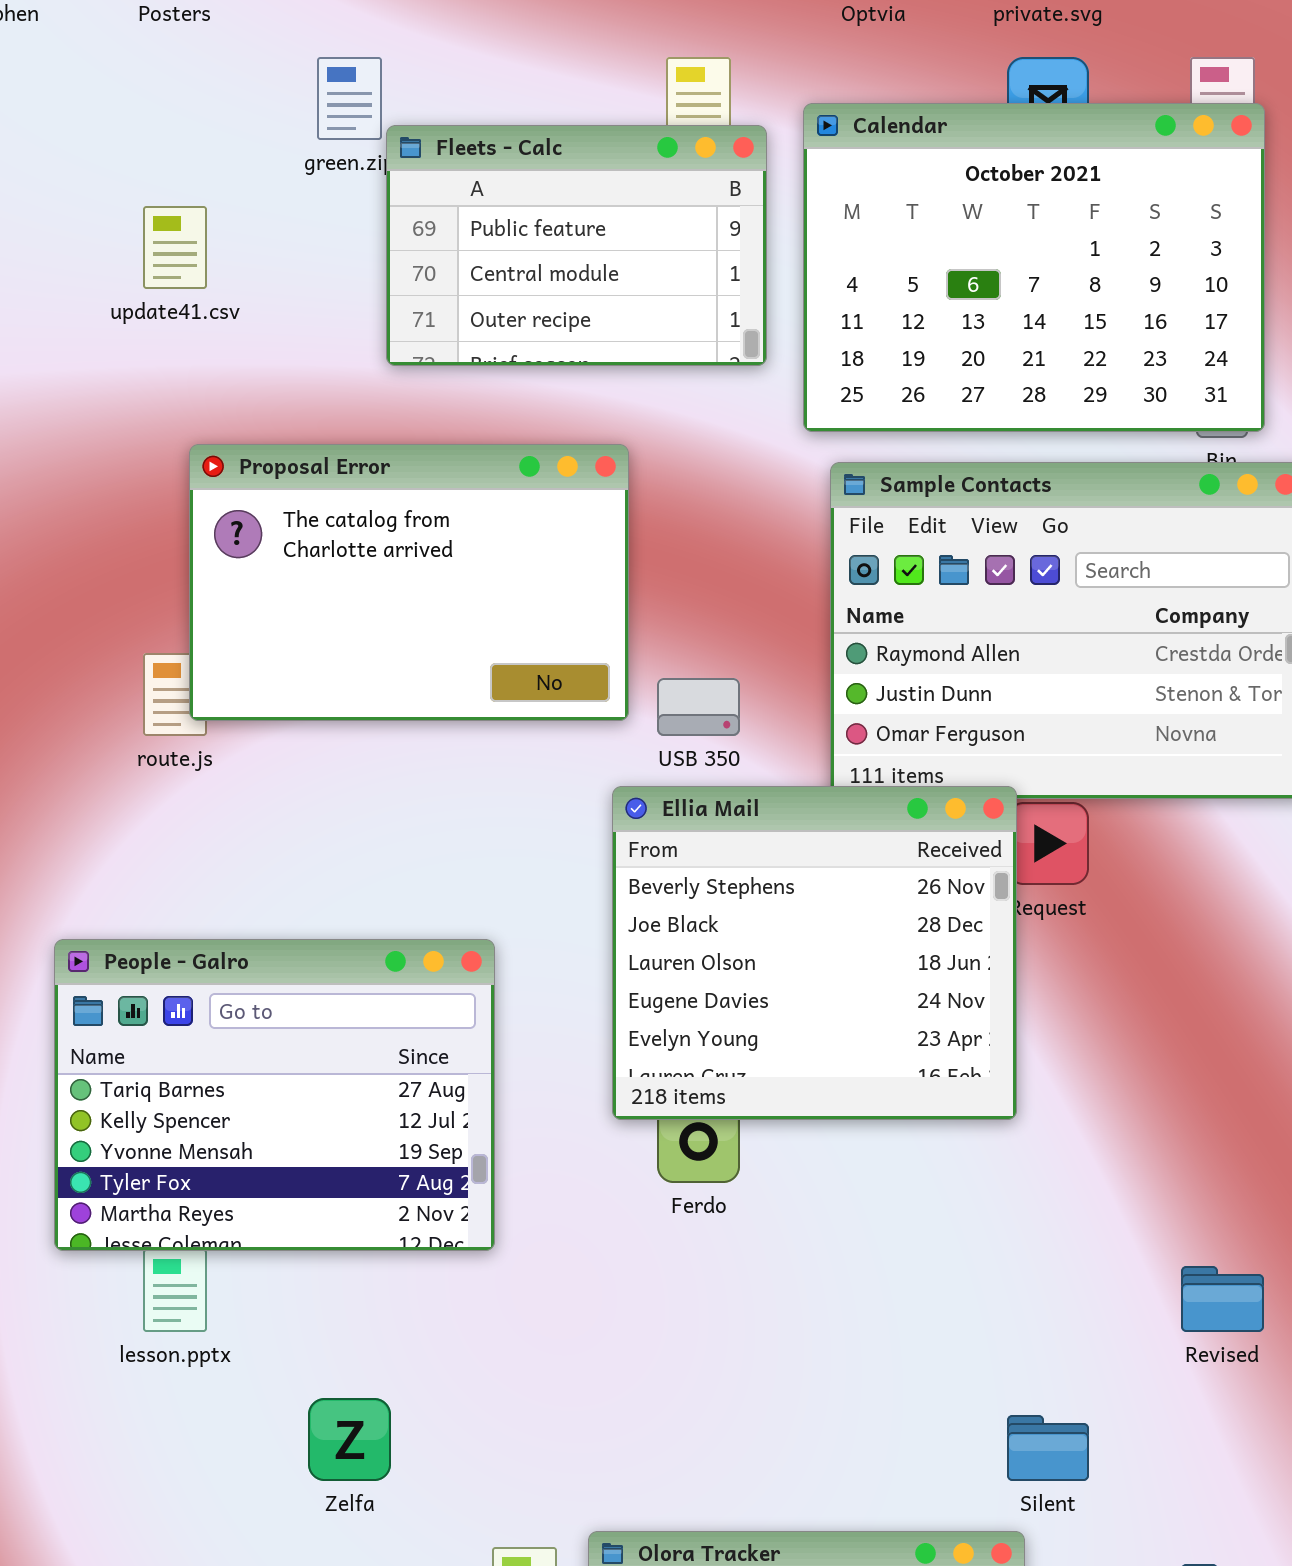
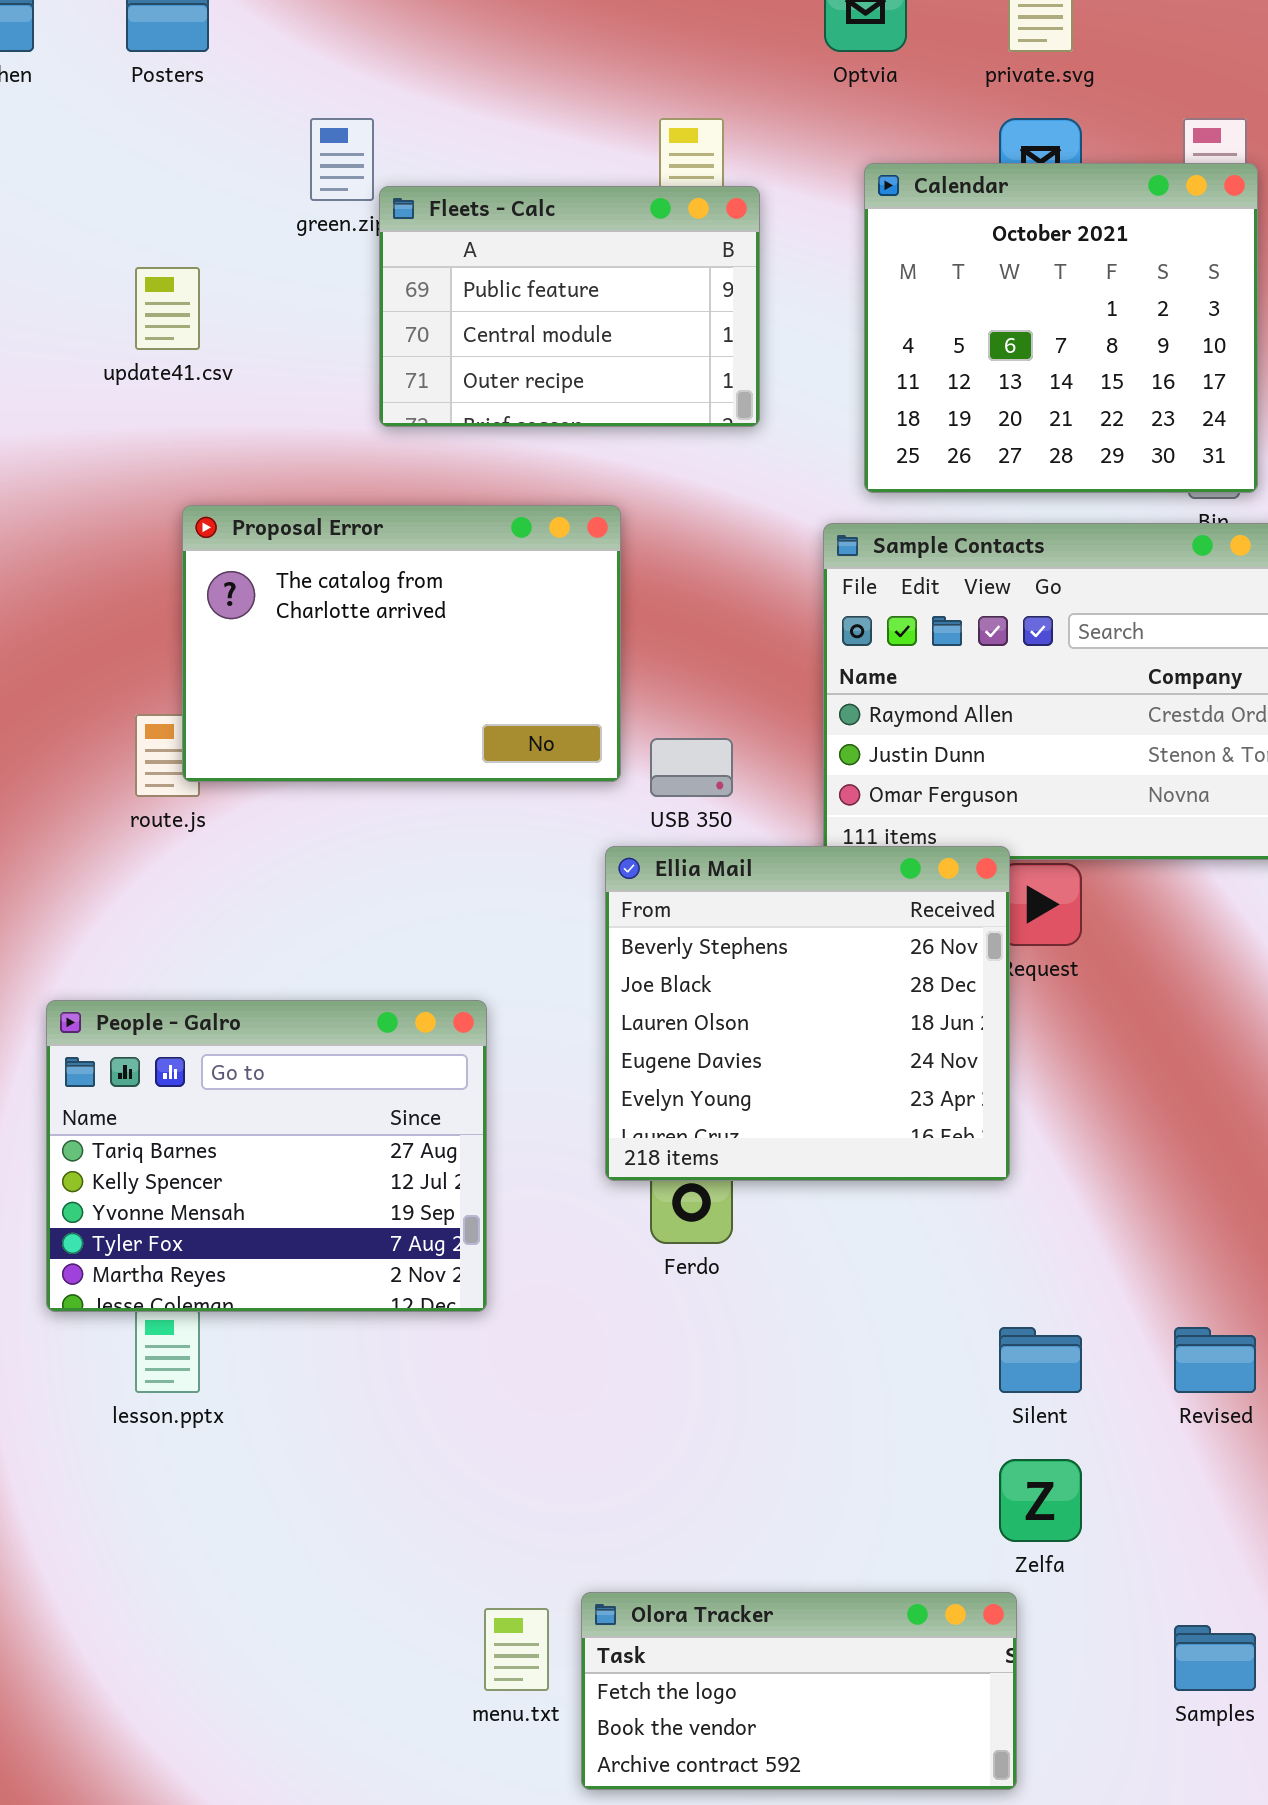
Calendar: [803,103,1265,432] -> [864,163,1258,493], resized
Zelfa: [308,1398,391,1481] -> [999,1459,1082,1542], moved
Silent: [1007,1415,1089,1481] -> [999,1327,1082,1393], moved

